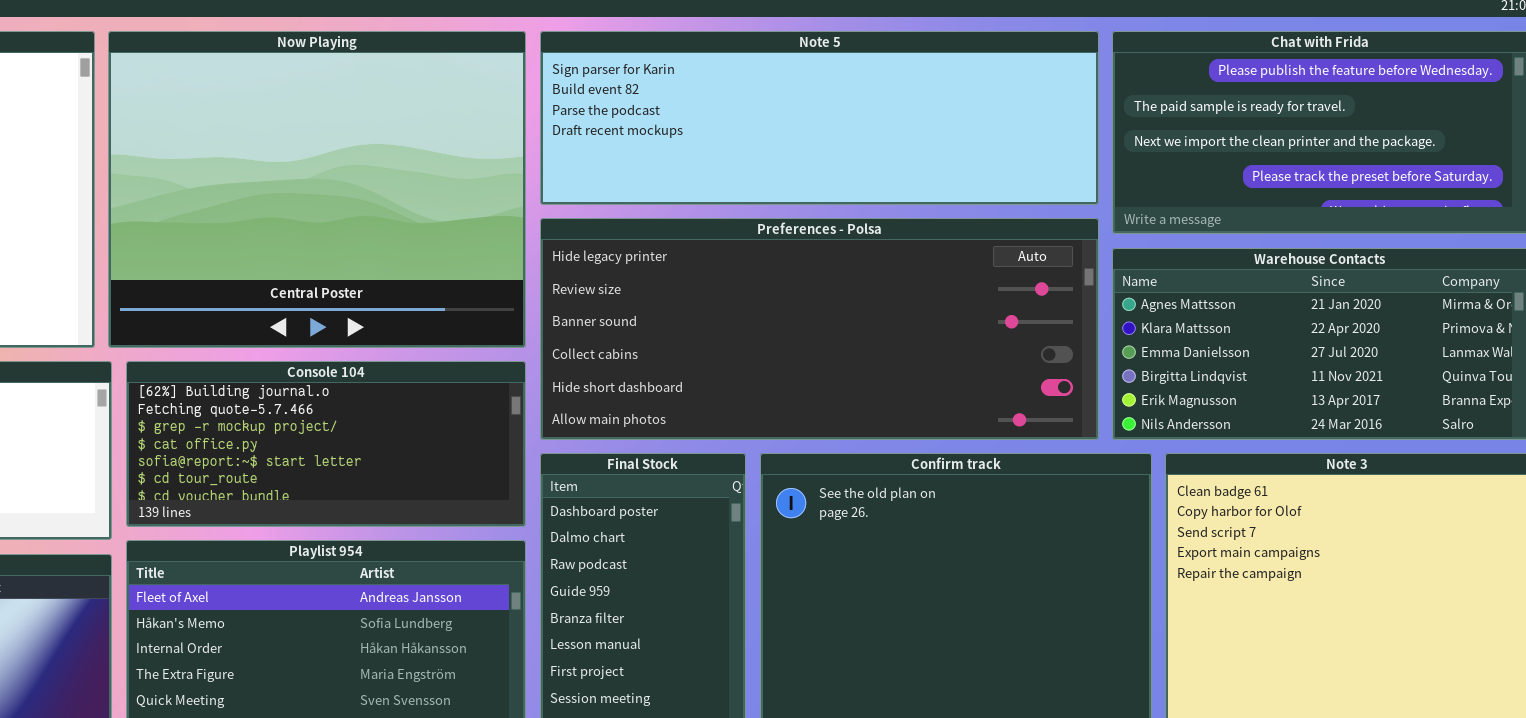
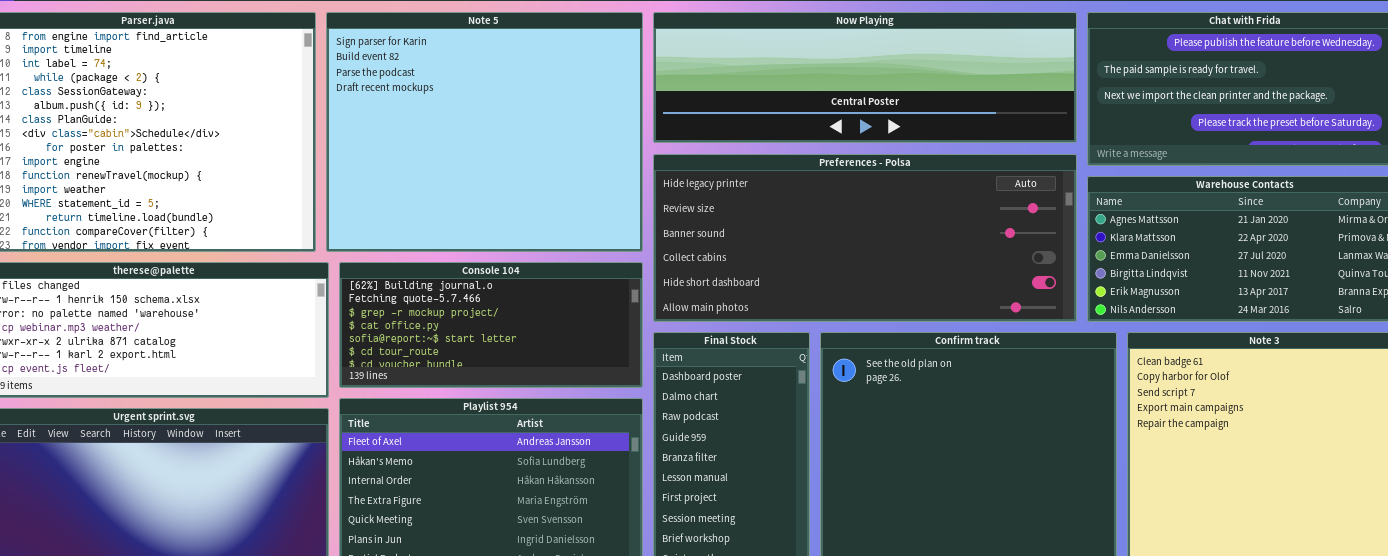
Now Playing: [108,31,526,348] -> [653,12,1077,143], moved, resized
Note 5: [540,31,1099,205] -> [326,12,643,252], moved, resized

